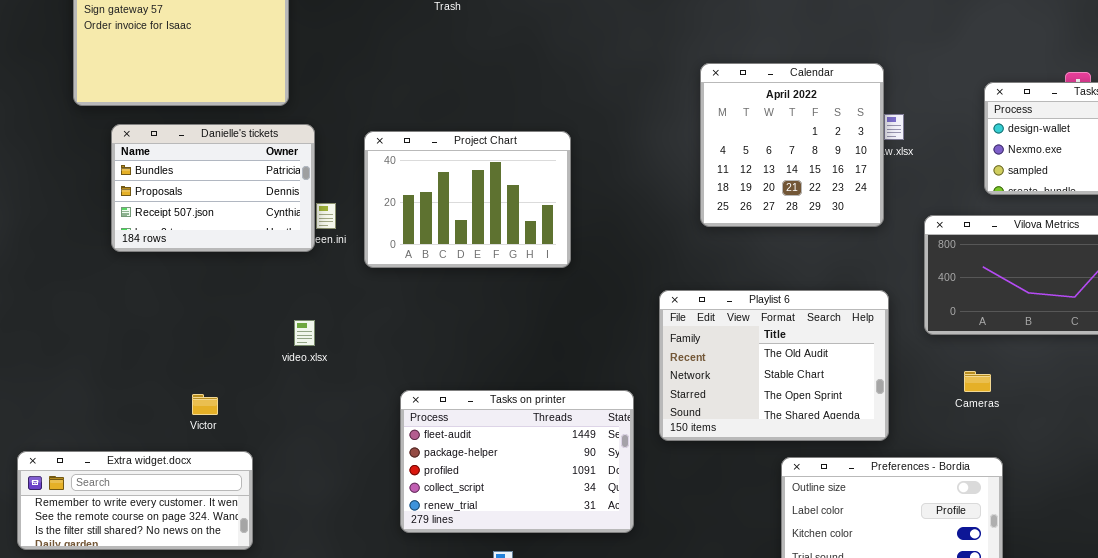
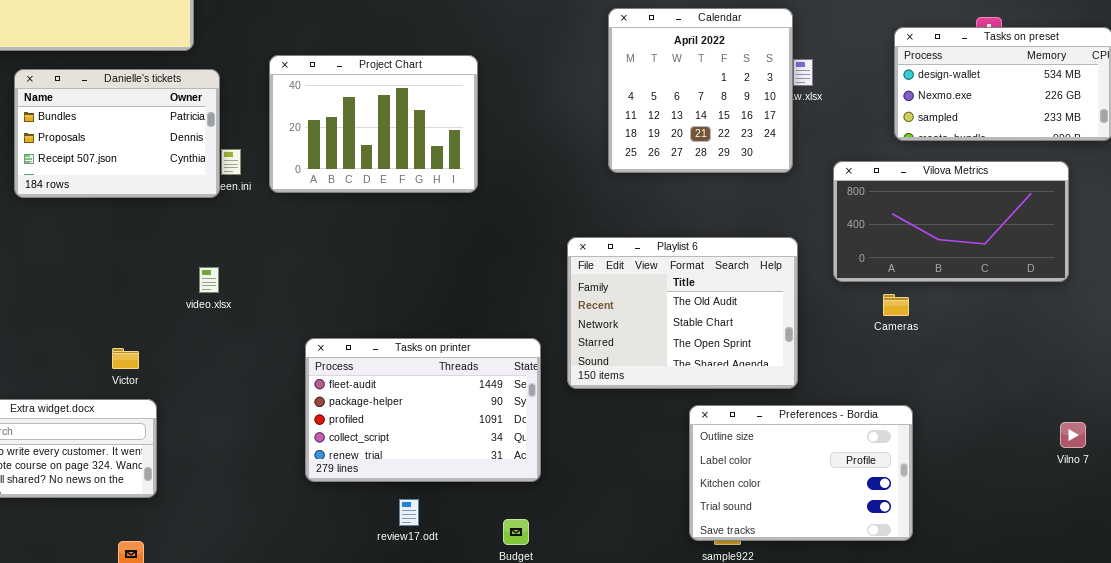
Project Chart: [364,131,571,268] -> [269,55,478,193], moved
Cameras: [964,371,991,392] -> [883,294,909,316], moved
Victor: [192,394,218,415] -> [112,348,139,369], moved

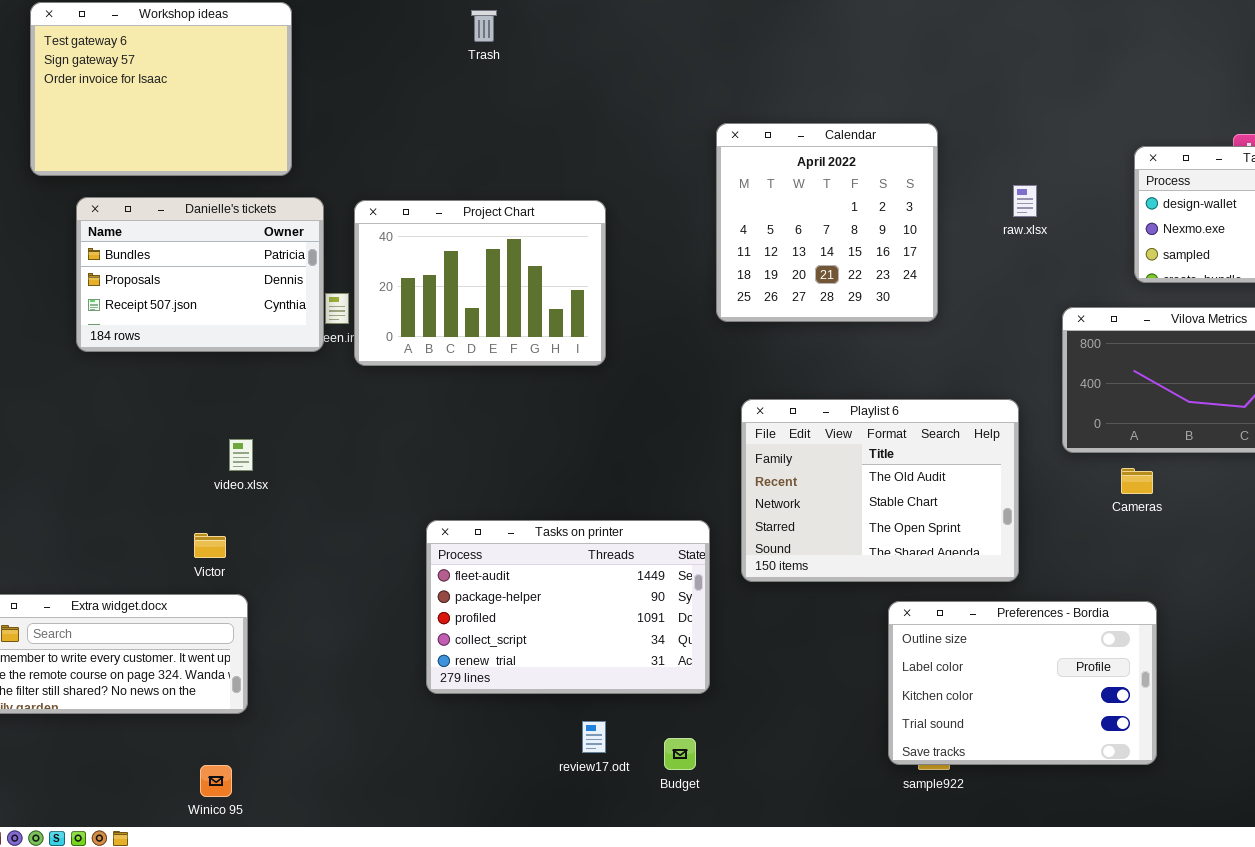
Calendar: [608,8,793,173] -> [716,123,938,322], moved
Project Chart: [269,55,478,193] -> [354,200,606,366], moved
video.xlsx: [199,267,219,293] -> [229,439,253,471], moved
review17.odt: [399,499,419,526] -> [582,721,606,753], moved

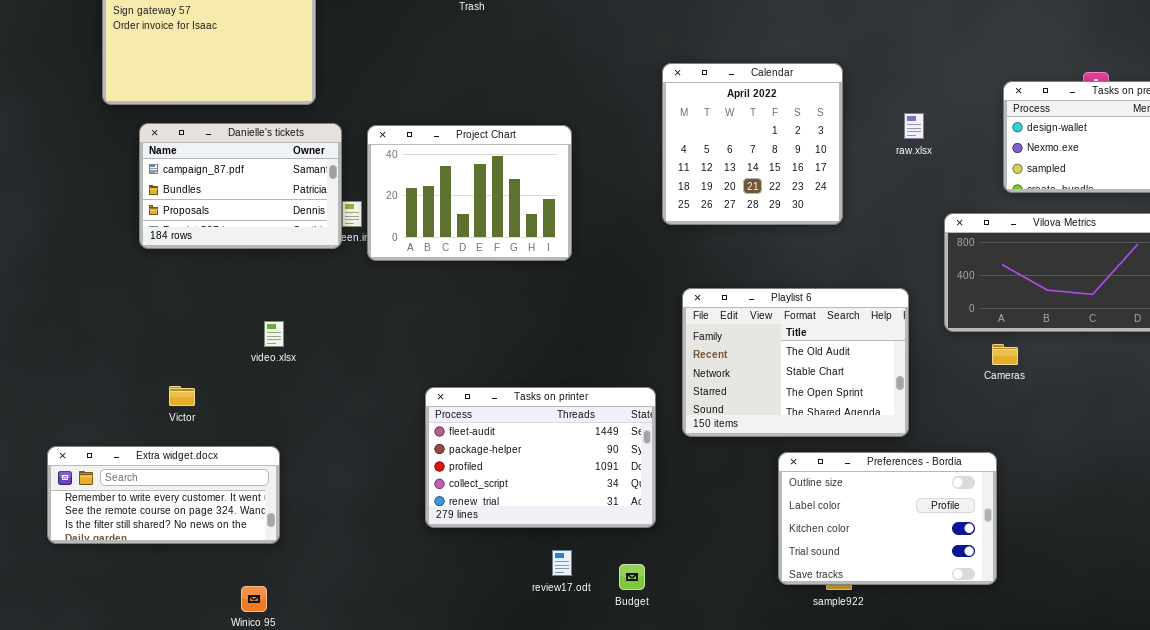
Danielle's tickets: [76,197,324,352] -> [139,123,342,249], scrolled up 1 row
Victor: [194,533,226,558] -> [169,386,195,406], moved
Preferences - Bordia: [888,601,1157,765] -> [778,452,997,585], moved

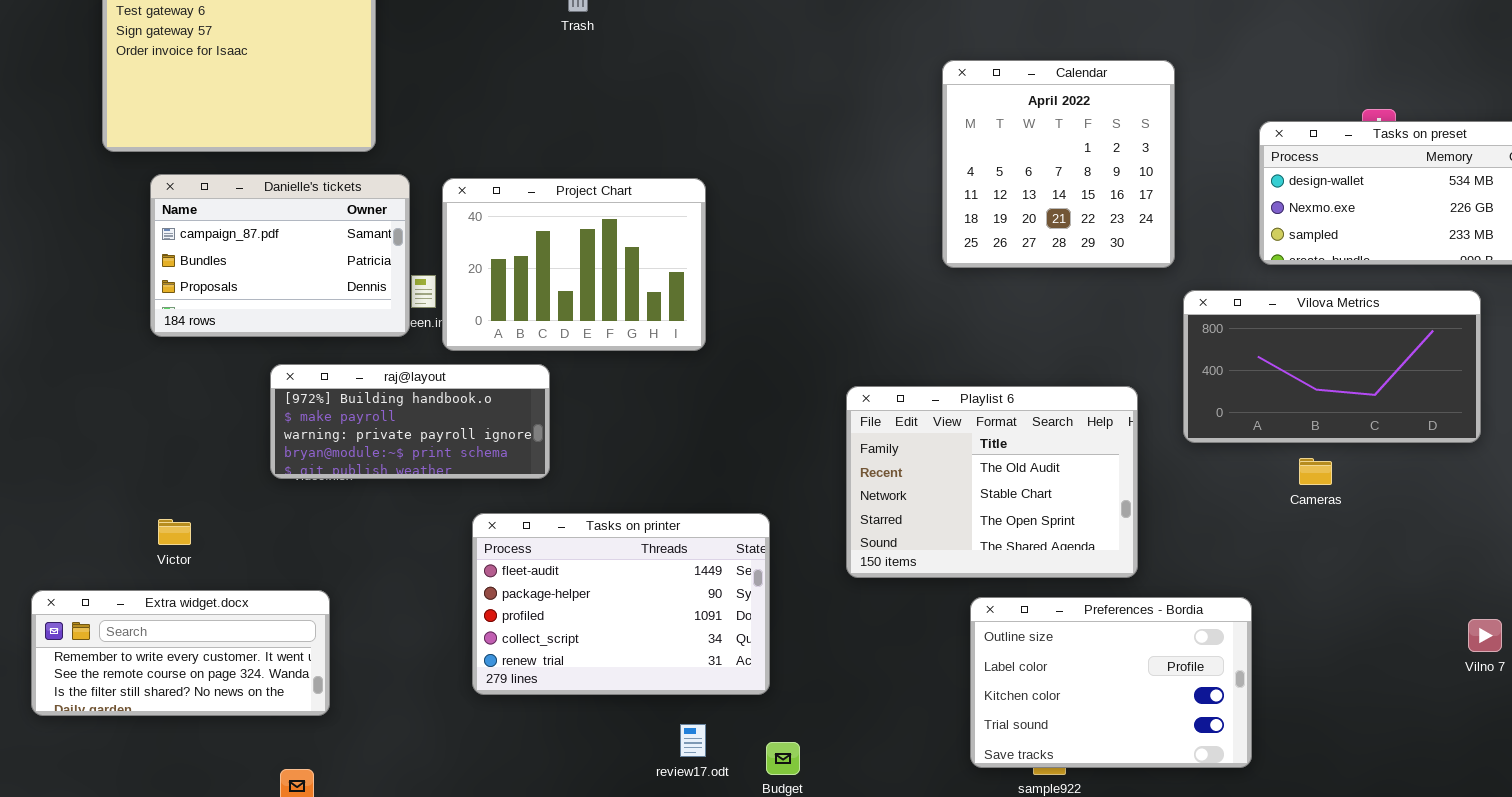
Calendar: [662,63,843,225] -> [942,60,1175,268], moved
raj@layout: none -> [270,364,550,479], opened
Cameras: [992,344,1018,365] -> [1299,458,1332,485], moved
Victor: [169,386,195,406] -> [158,519,191,545], moved
Tasks on printer: [425,387,656,528] -> [472,513,770,695], moved

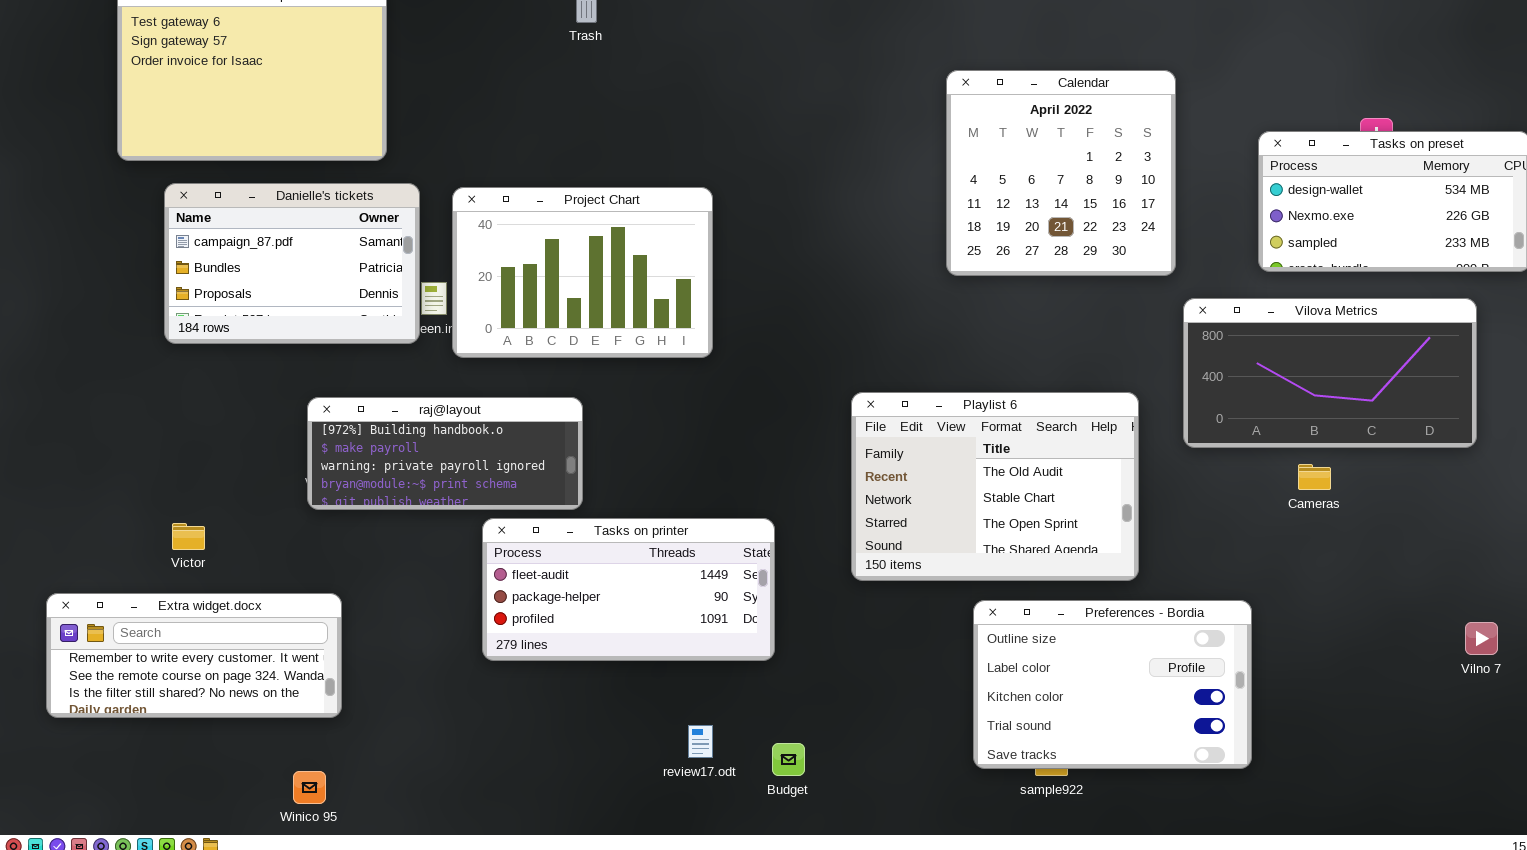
raj@layout: [270,364,550,479] -> [307,397,583,510], moved
Tasks on printer: [472,513,770,695] -> [482,518,775,661], resized

